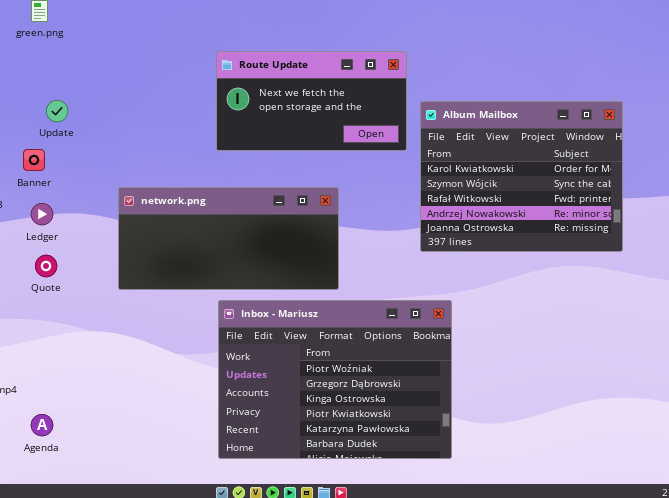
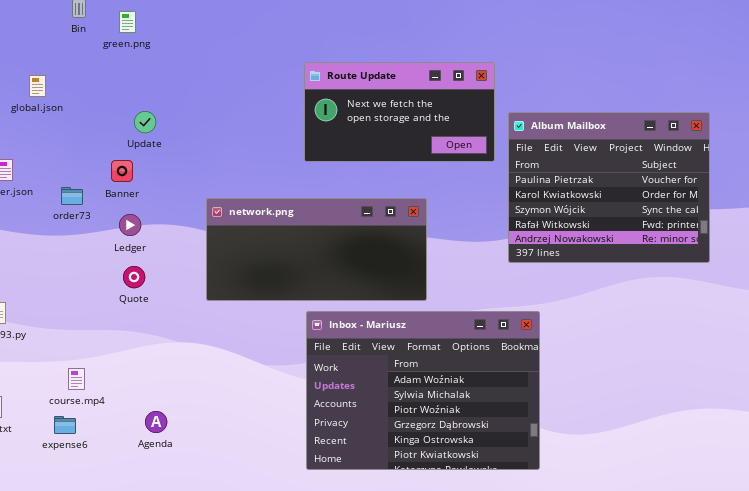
Album Mailbox: [420,101,623,252] -> [508,112,710,263], scrolled up 1 row
Inbox - Mariusz: [218,300,452,459] -> [306,311,540,470], scrolled up 2 rows
Agenda: [31,414,53,436] -> [145,411,167,433], moved

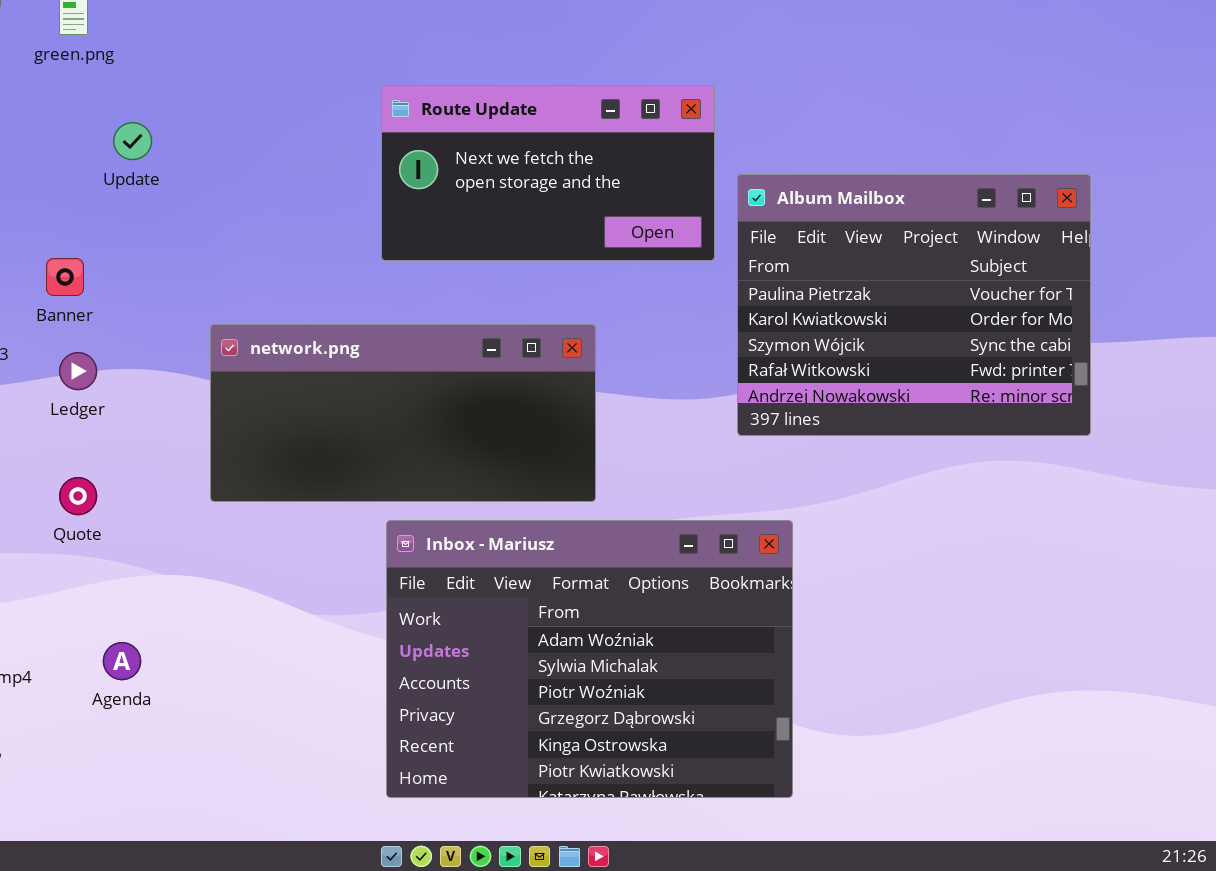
Update: [134,111,156,133] -> [113,122,152,160], moved
Quote: [123,266,145,288] -> [59,477,97,515], moved
Agenda: [145,411,167,433] -> [103,642,141,680], moved

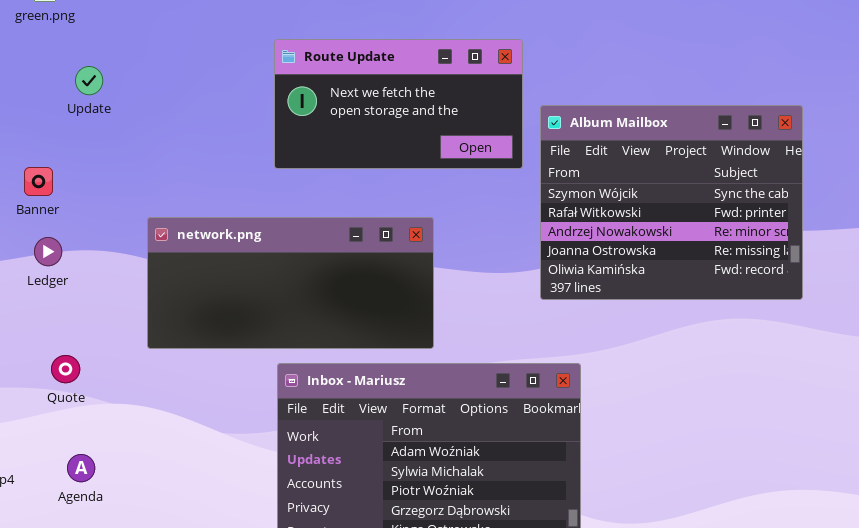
Album Mailbox: [737,174,1091,436] -> [540,105,803,300], scrolled down 2 rows
Quote: [59,477,97,515] -> [51,355,80,383], moved

